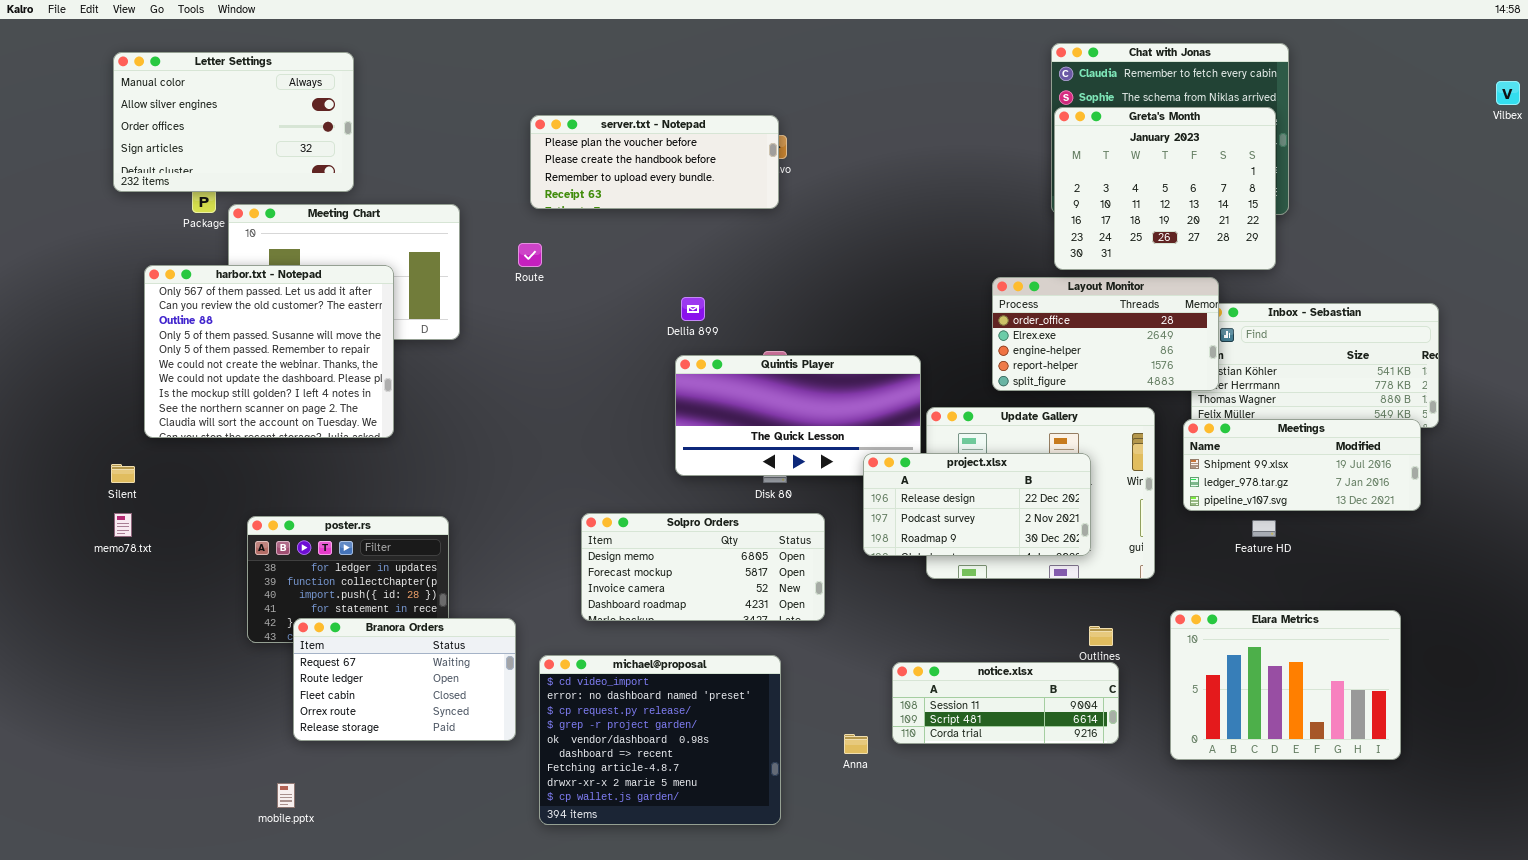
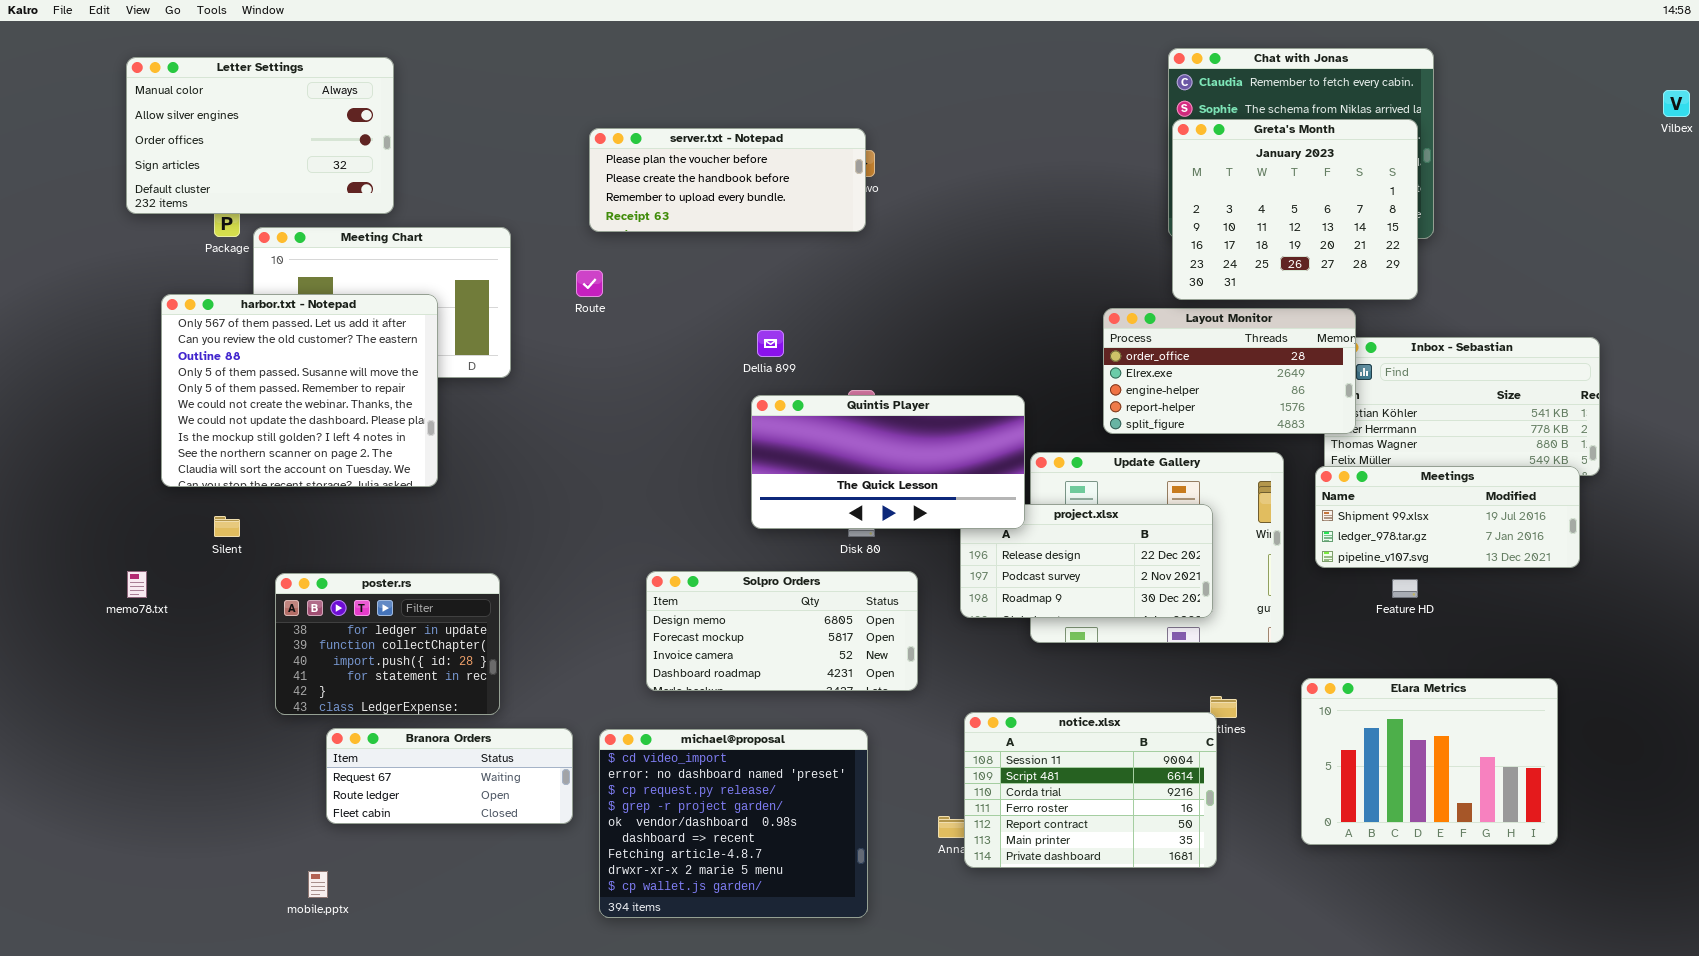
Quintis Player: [675,355,921,476] -> [751,395,1025,529], raised
Silent: [111,464,135,483] -> [214,516,240,537], moved
Branora Orders: [293,618,516,741] -> [326,728,573,824], resized
notice.xlsx: [892,662,1119,744] -> [964,712,1217,868], moved, resized

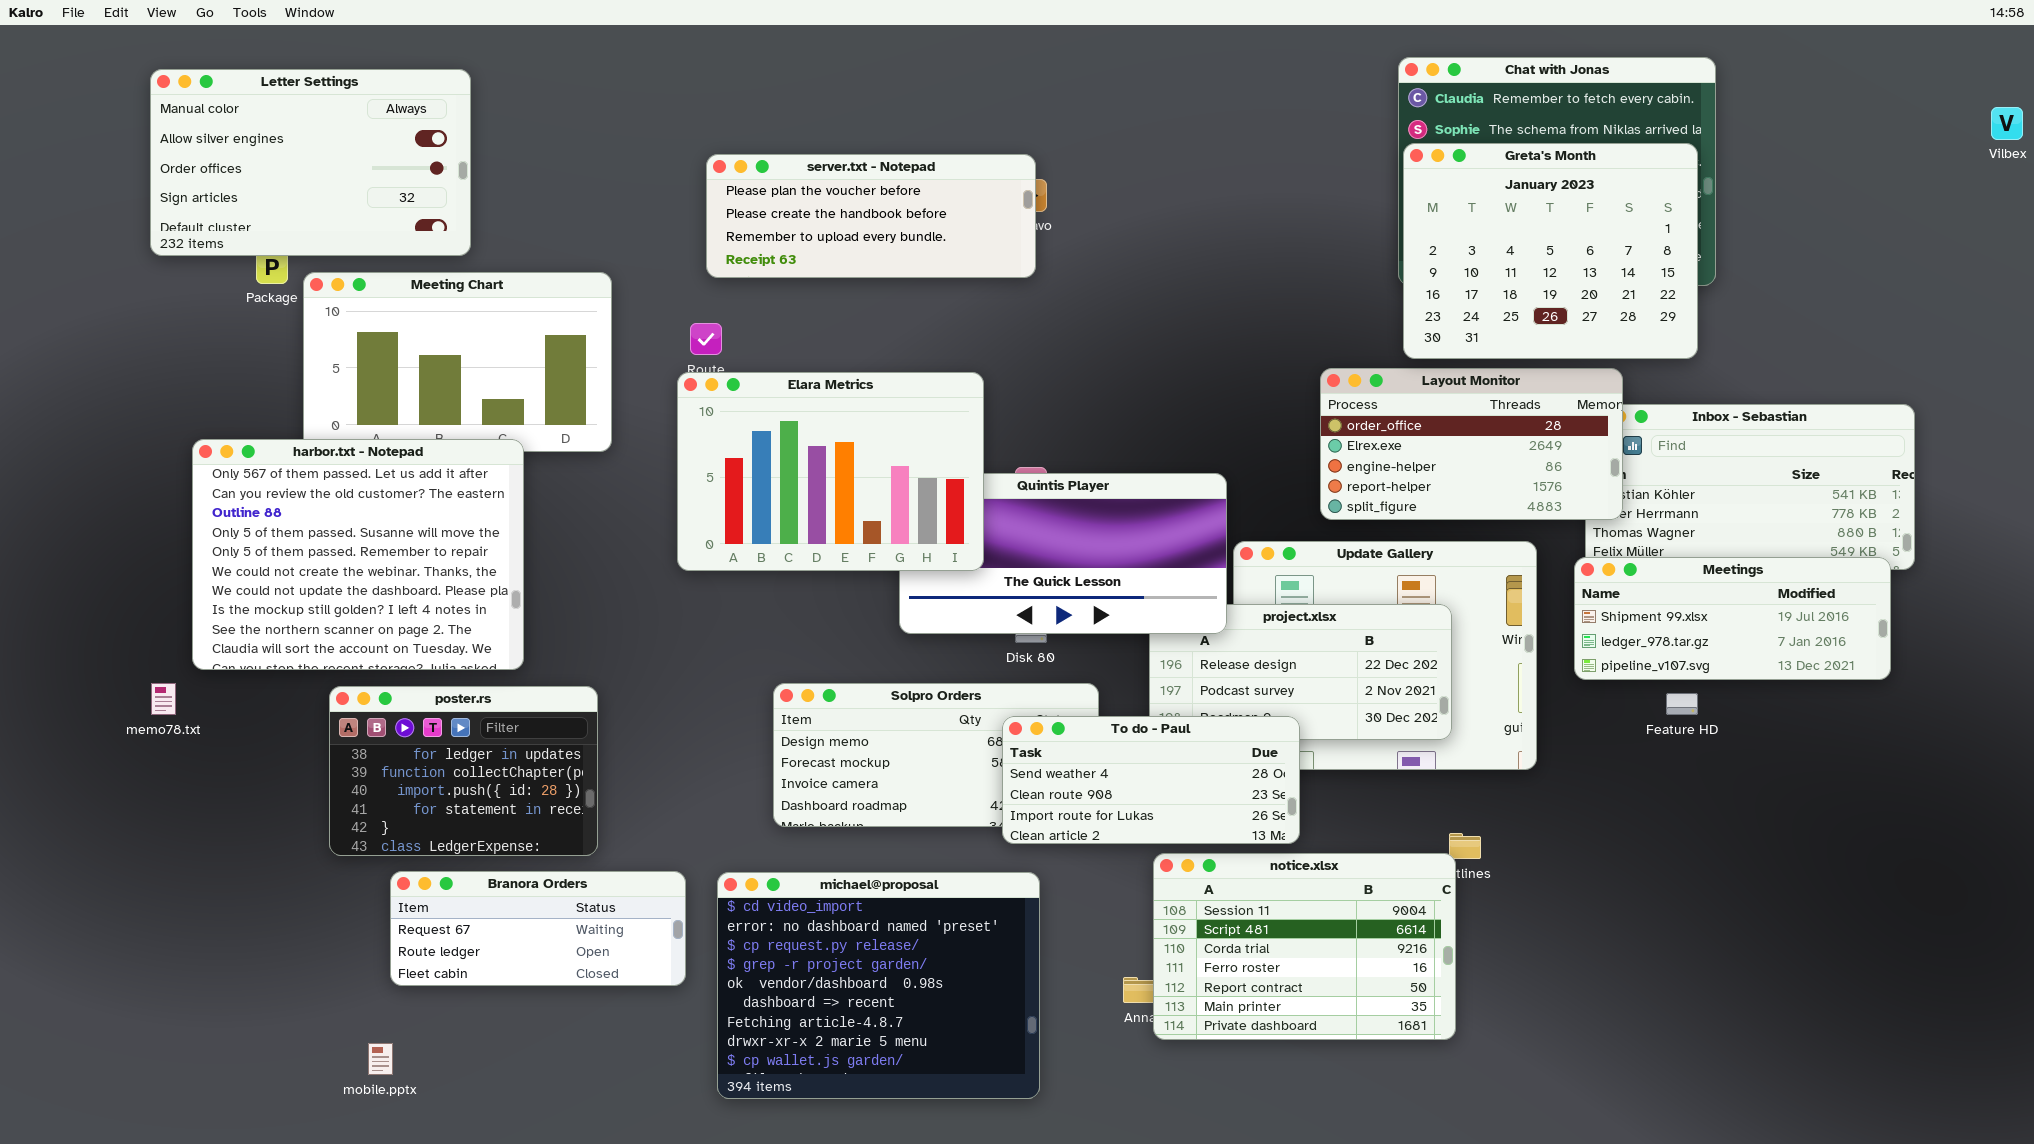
harbor.txt - Notepad: [161,294,438,487] -> [192,439,524,670], moved
To do - Paul: none -> [1002,716,1300,844], opened
Elara Metrics: [1301,678,1558,845] -> [677,372,984,571], moved

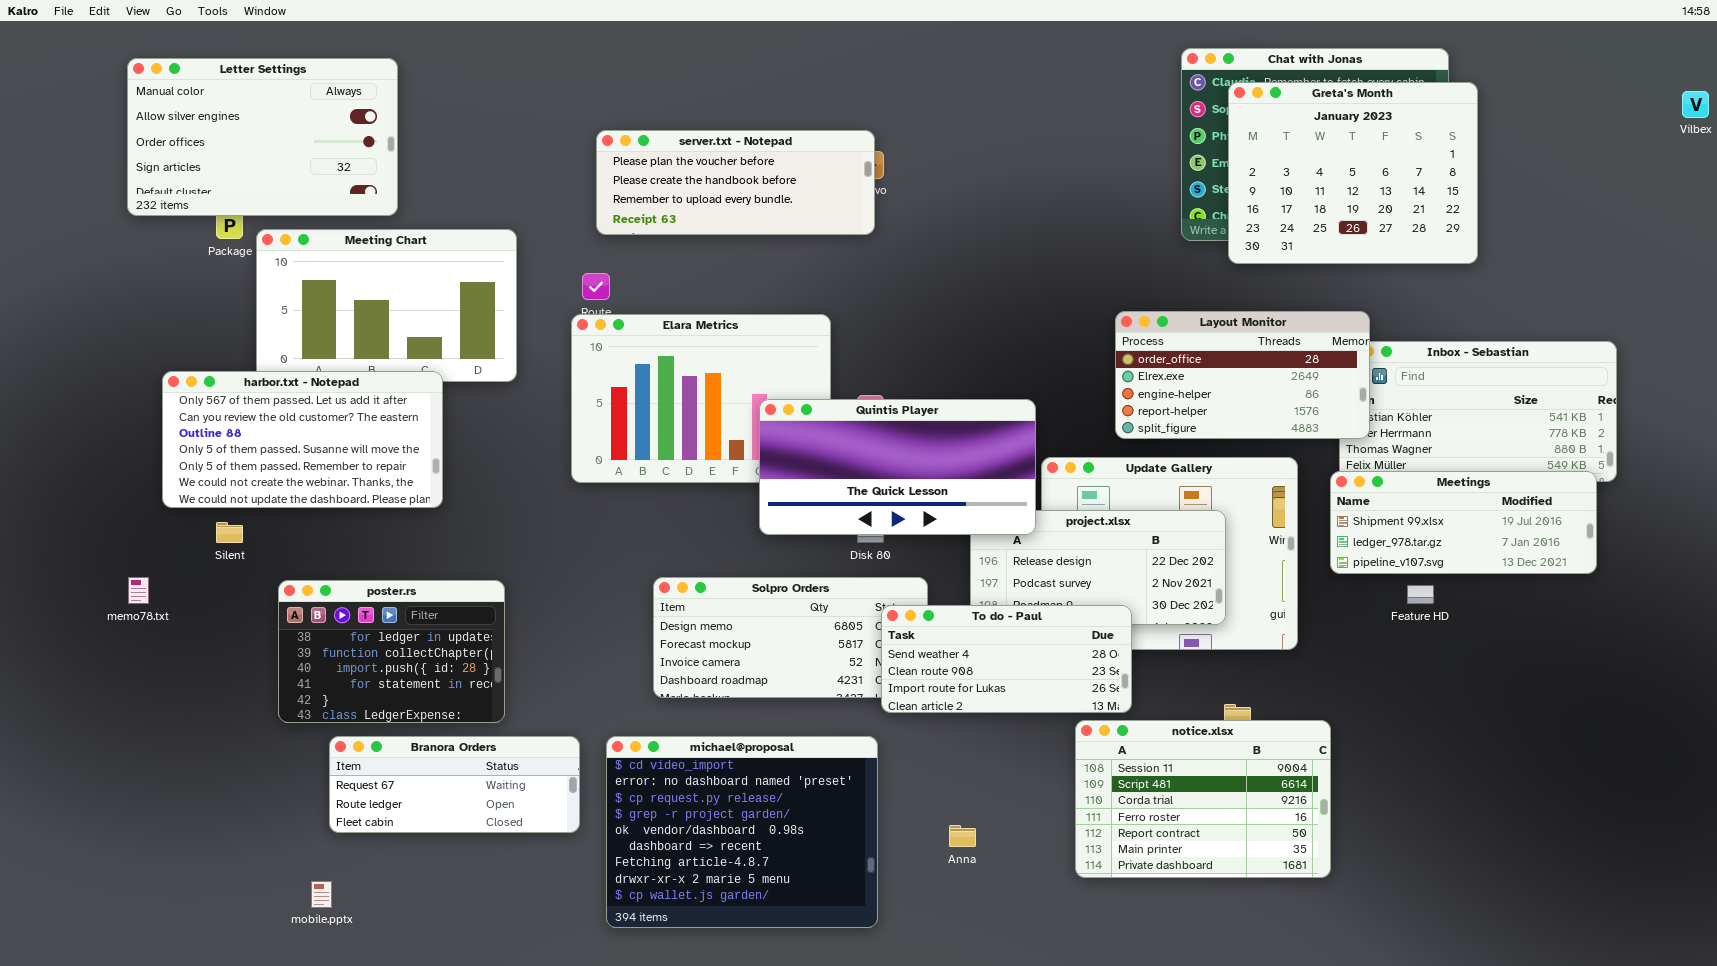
Greta's Month: [1403,143,1698,359] -> [1228,82,1478,264], moved
harbor.txt - Notepad: [192,439,524,670] -> [162,371,443,508], resized
Quintis Player: [899,473,1227,634] -> [759,399,1036,535], raised
To do - Paul: [1002,716,1300,844] -> [881,605,1132,713], moved
notice.xlsx: [1153,853,1456,1040] -> [1075,720,1331,878], moved

